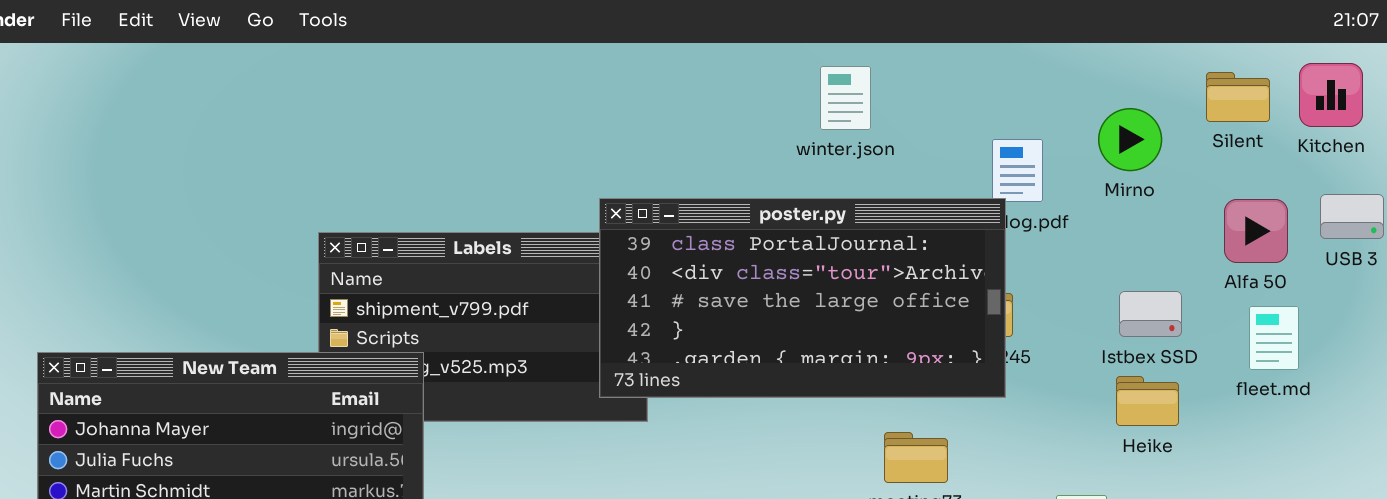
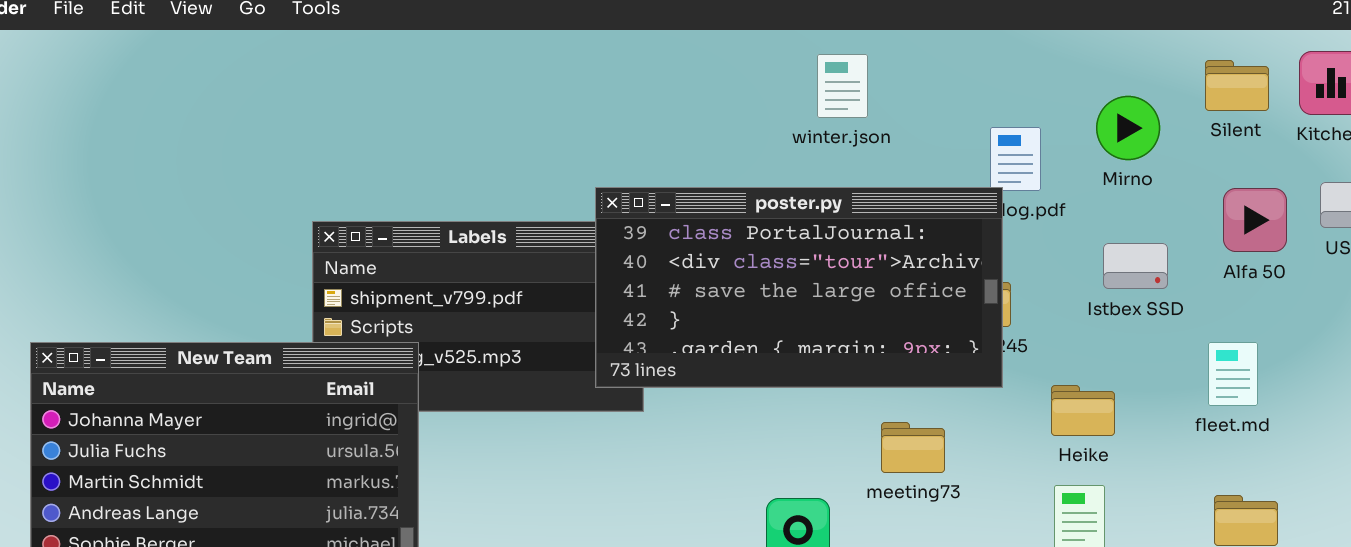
Istbex SSD: [1119,291,1182,337] -> [1103,243,1168,289], moved
fleet.md: [1249,306,1299,370] -> [1208,342,1258,406], moved
Heike: [1116,376,1179,426] -> [1051,385,1115,436], moved

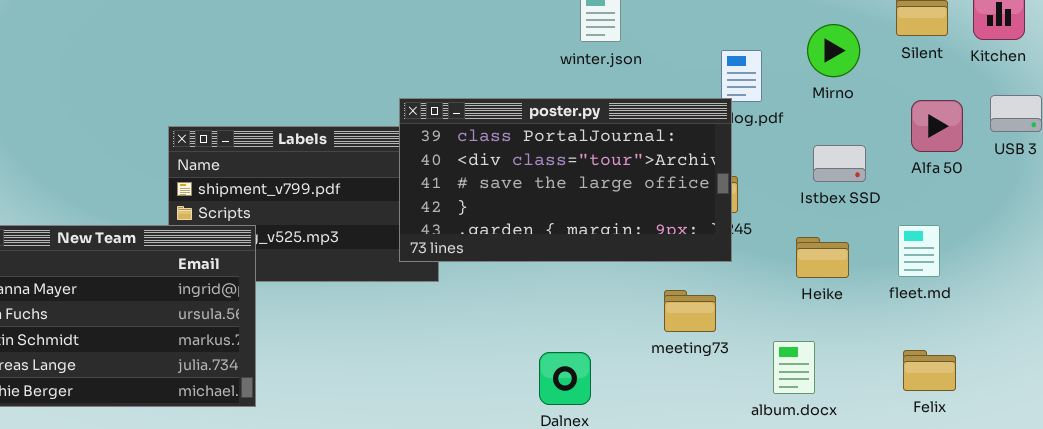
Heike: [1051,385,1115,436] -> [796,237,849,278], moved
meeting73: [881,422,945,473] -> [664,290,716,332], moved

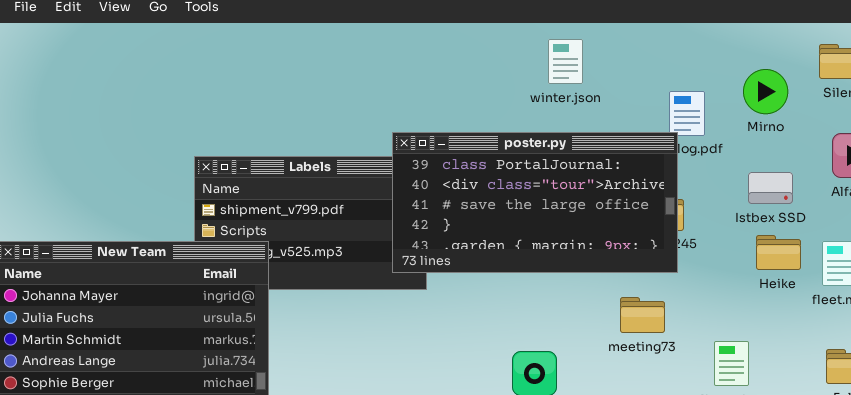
Heike: [796,237,849,278] -> [756,235,801,270], moved

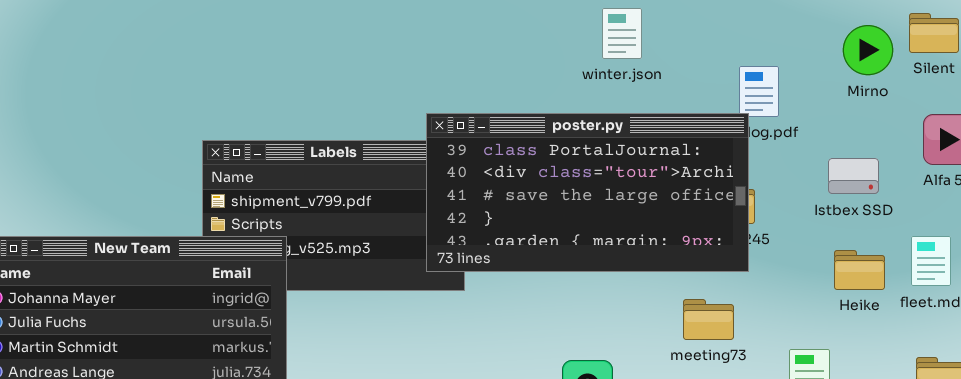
Mirno: [743,69,788,114] -> [843,25,893,75], moved
Heike: [756,235,801,270] -> [834,250,885,290], moved

